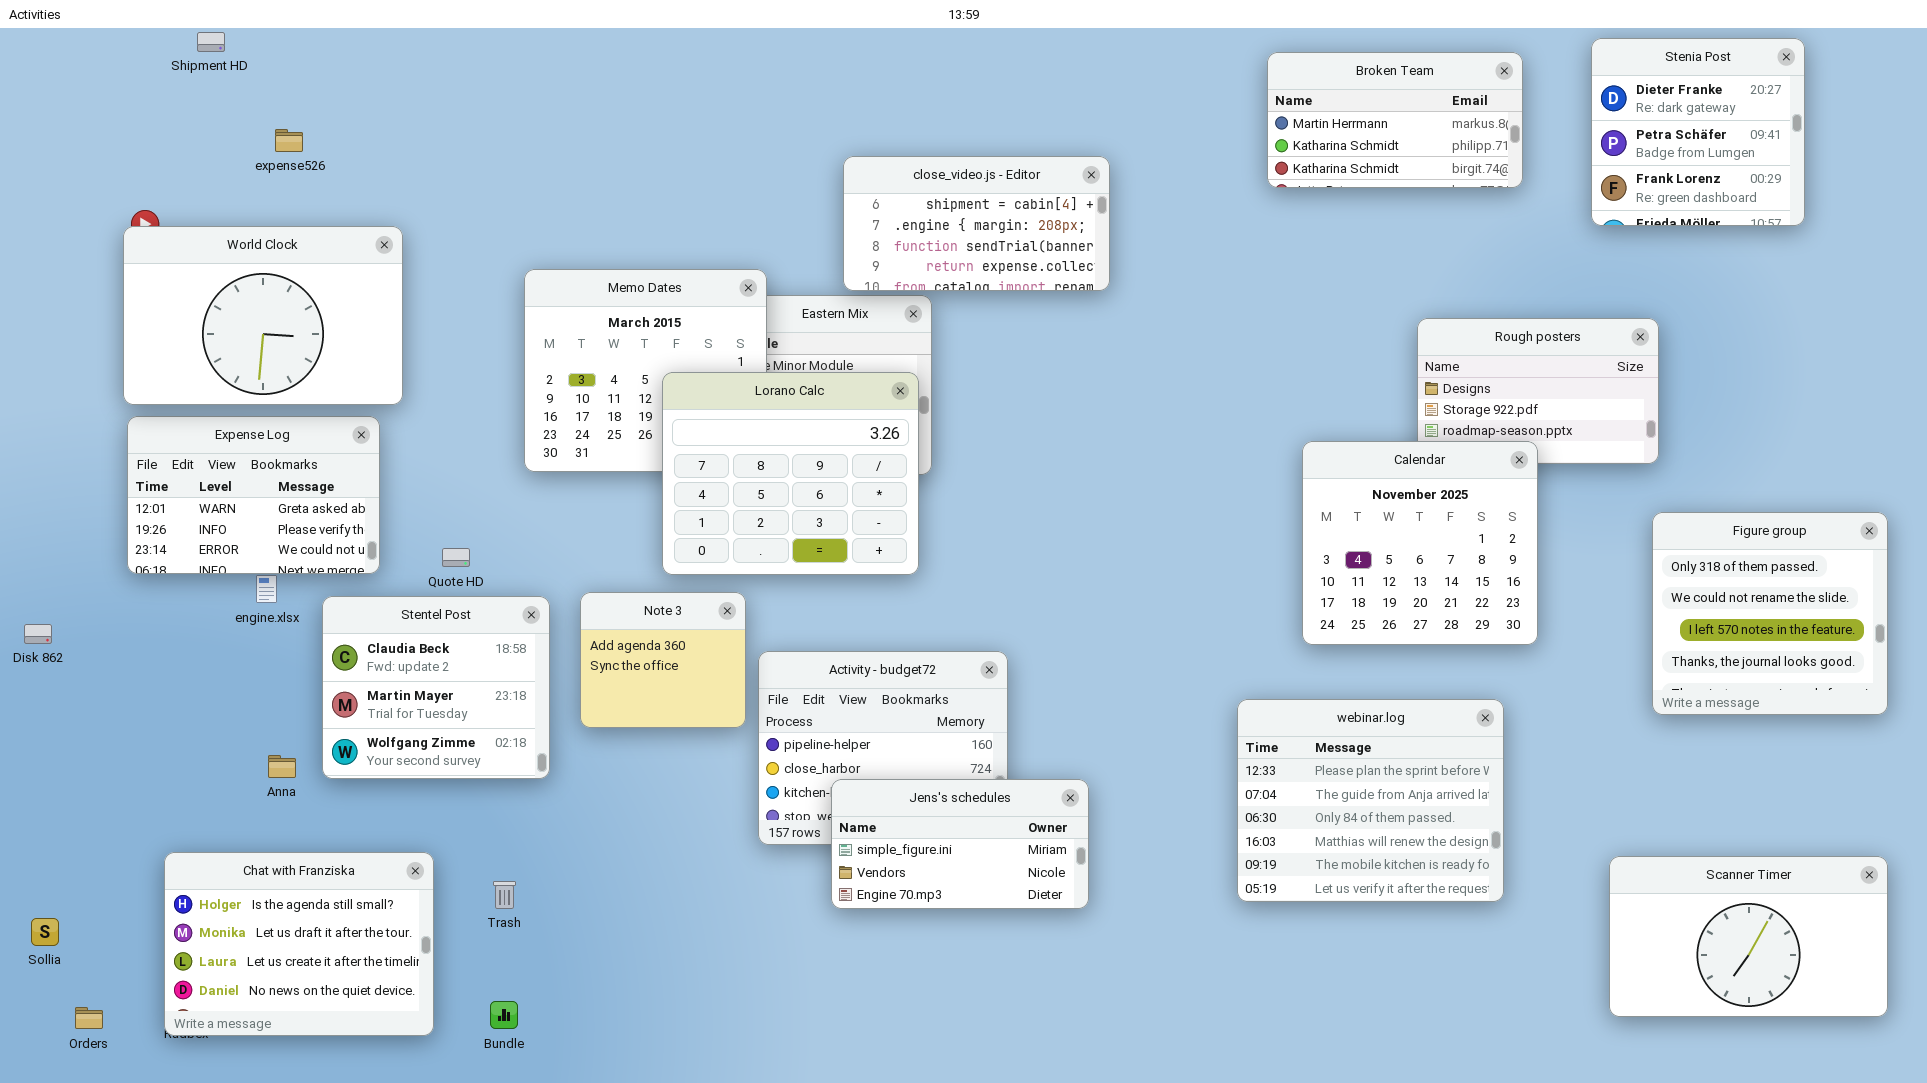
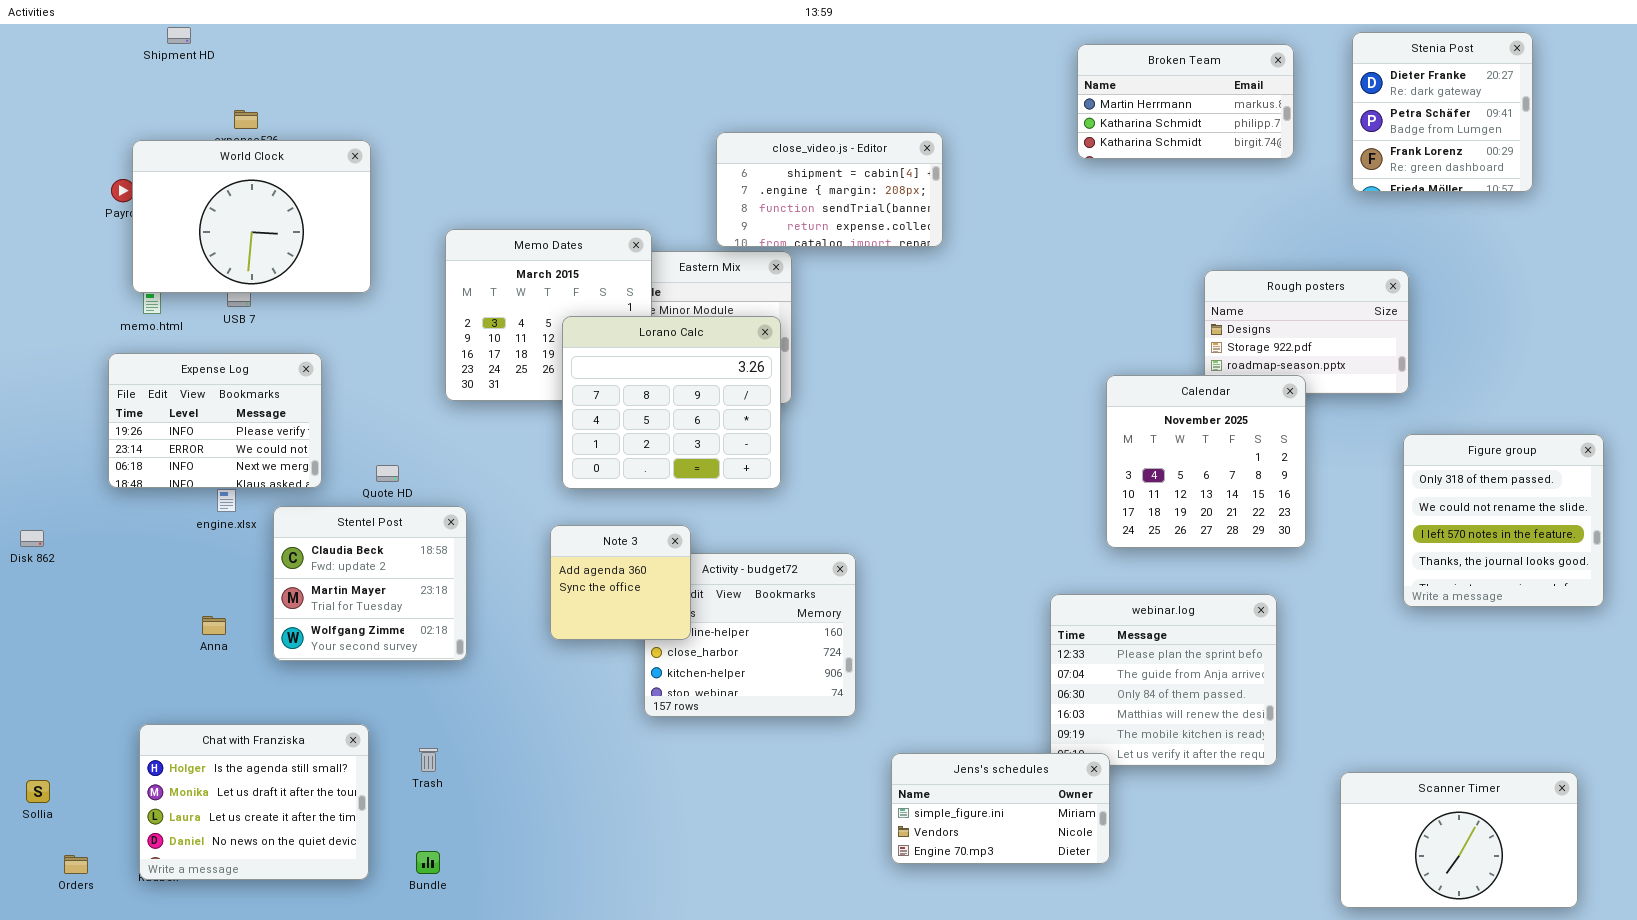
World Clock: [123,226,403,405] -> [132,140,371,293], moved
Expense Log: [127,416,380,574] -> [108,353,322,488], scrolled down 1 row
Note 3: [580,592,746,728] -> [550,525,691,640], moved
Anna: [268,755,296,778] -> [202,616,226,635], moved
Jens's schedules: [831,779,1089,909] -> [891,753,1110,864], moved
Scanner Timer: [1609,856,1888,1017] -> [1340,772,1578,908], moved

